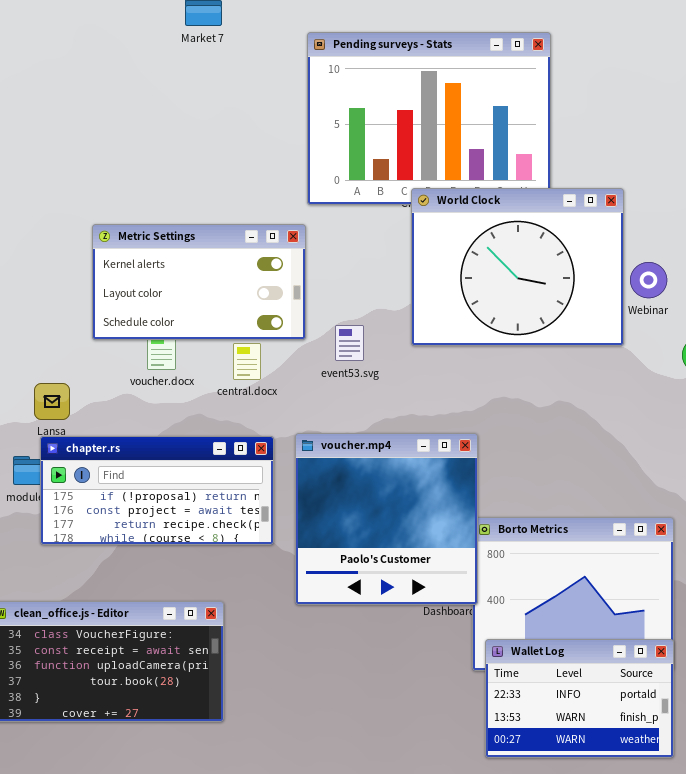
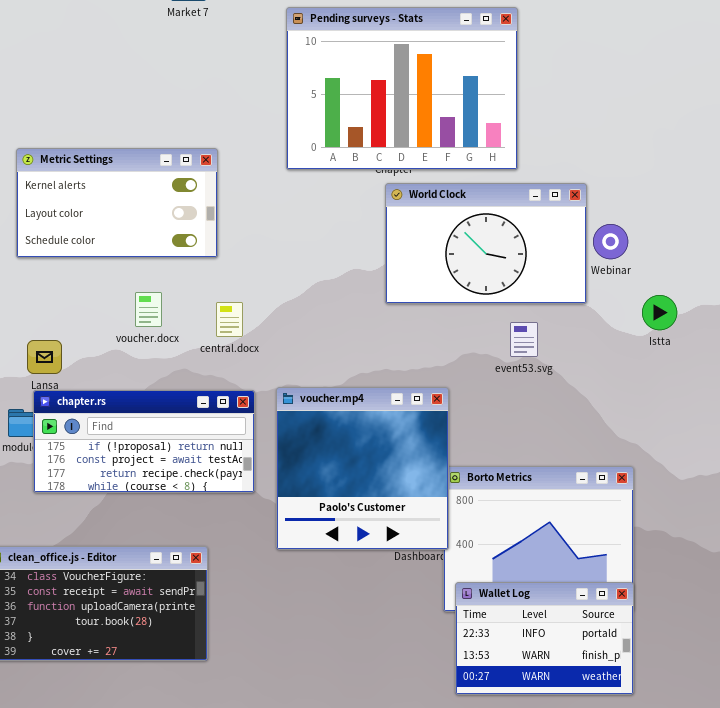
World Clock: [411,188,624,346] -> [385,183,587,304], resized
Metric Settings: [92,224,306,340] -> [16,148,218,258], moved
event53.svg: [335,325,364,361] -> [510,322,538,357], moved

